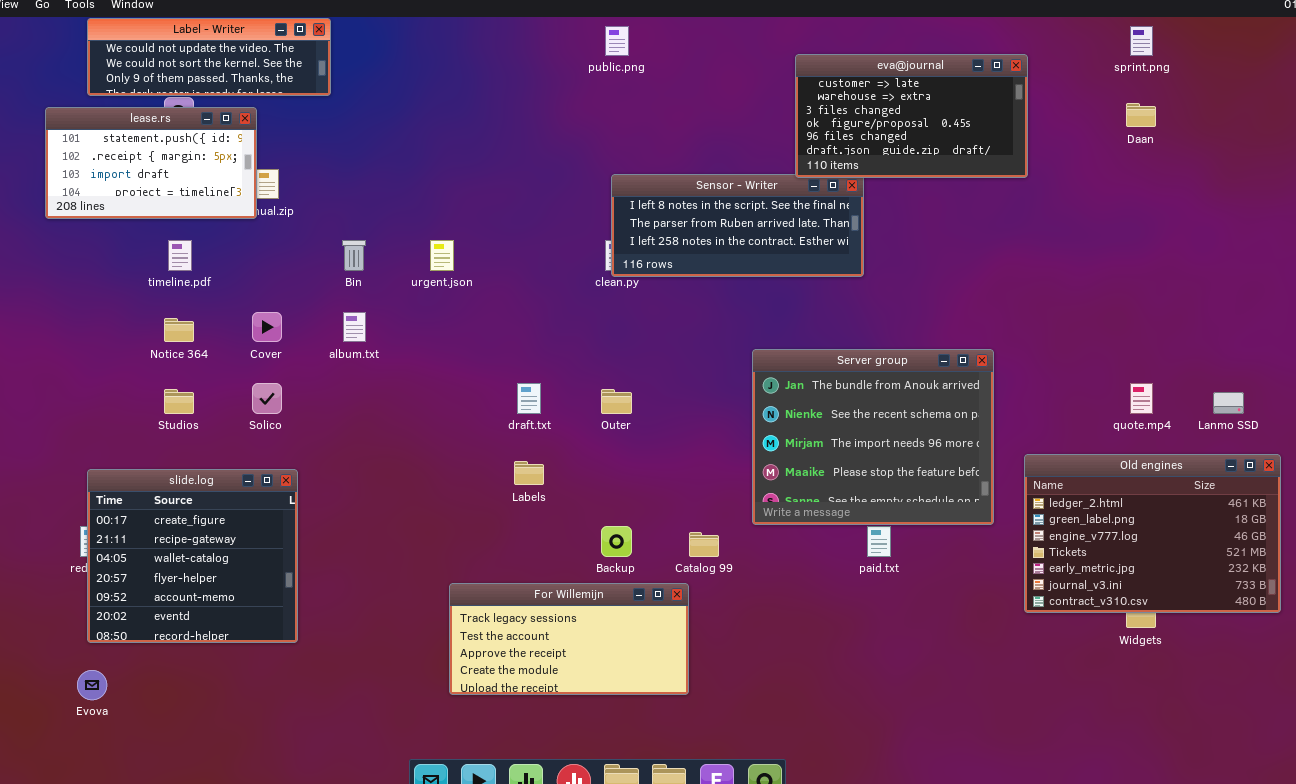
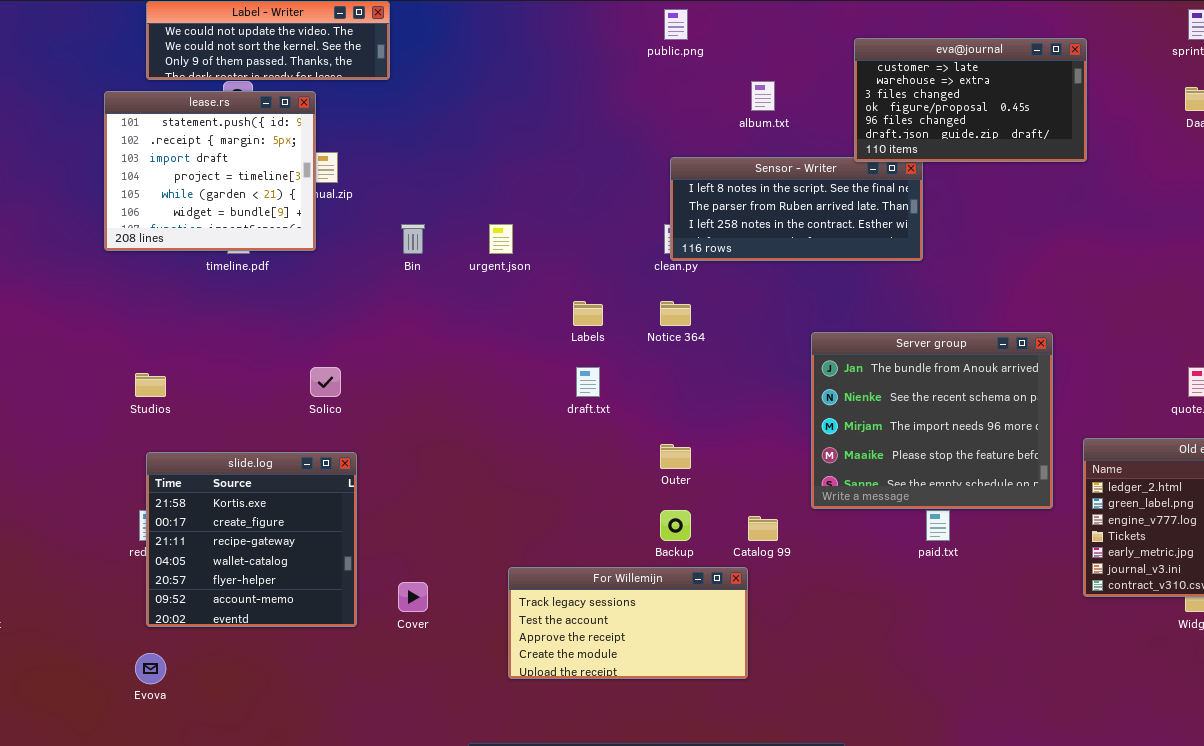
lease.rs: [45,107,257,219] -> [104,91,316,251], resized
Cover: [252,312,282,342] -> [398,582,428,612], moved
album.txt: [343,312,366,342] -> [751,81,775,111], moved
Notice 364: [164,318,194,342] -> [660,301,691,326], moved
Studios: [164,389,194,414] -> [135,373,166,397], moved
Outer: [601,389,632,414] -> [660,444,691,469], moved
Labels: [514,461,544,485] -> [573,301,603,326], moved
slide.log: [87,469,298,643] -> [146,452,357,627], scrolled up 1 row

